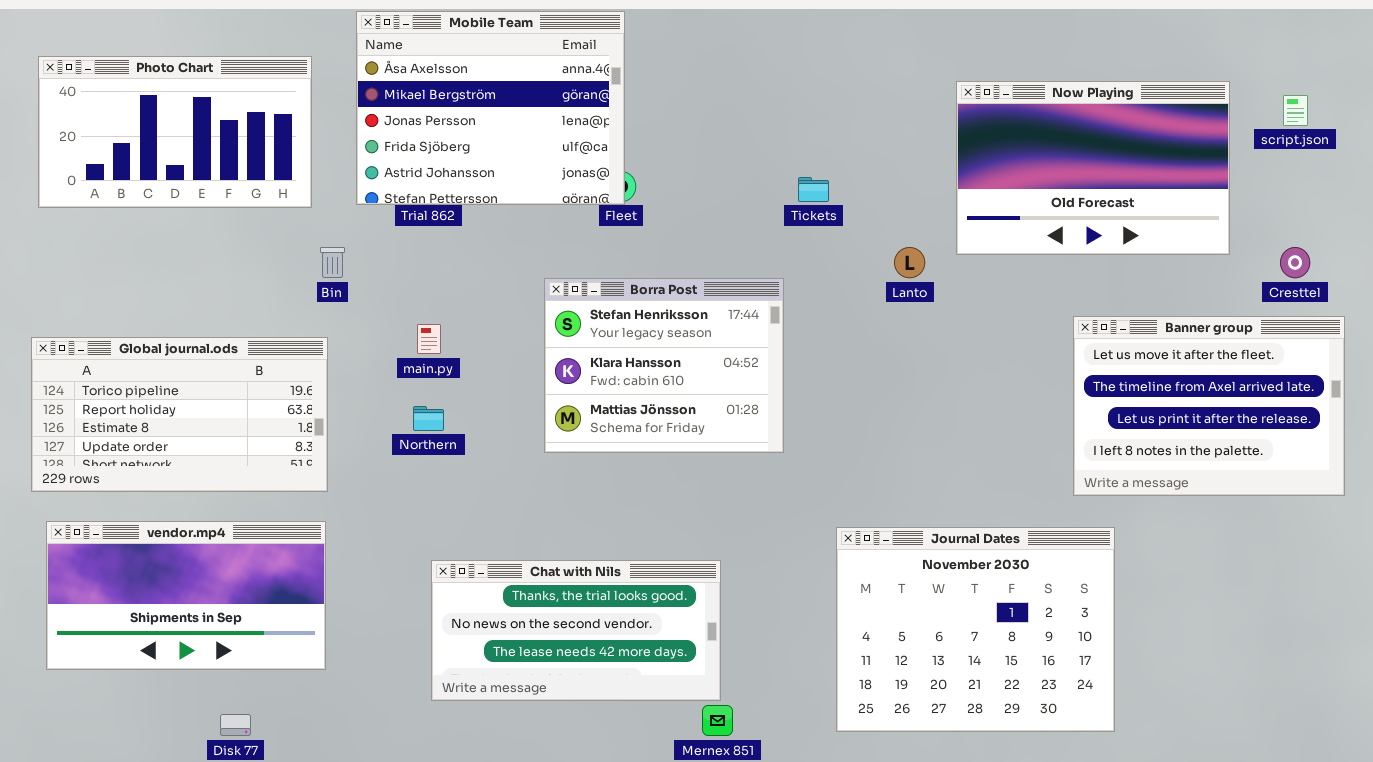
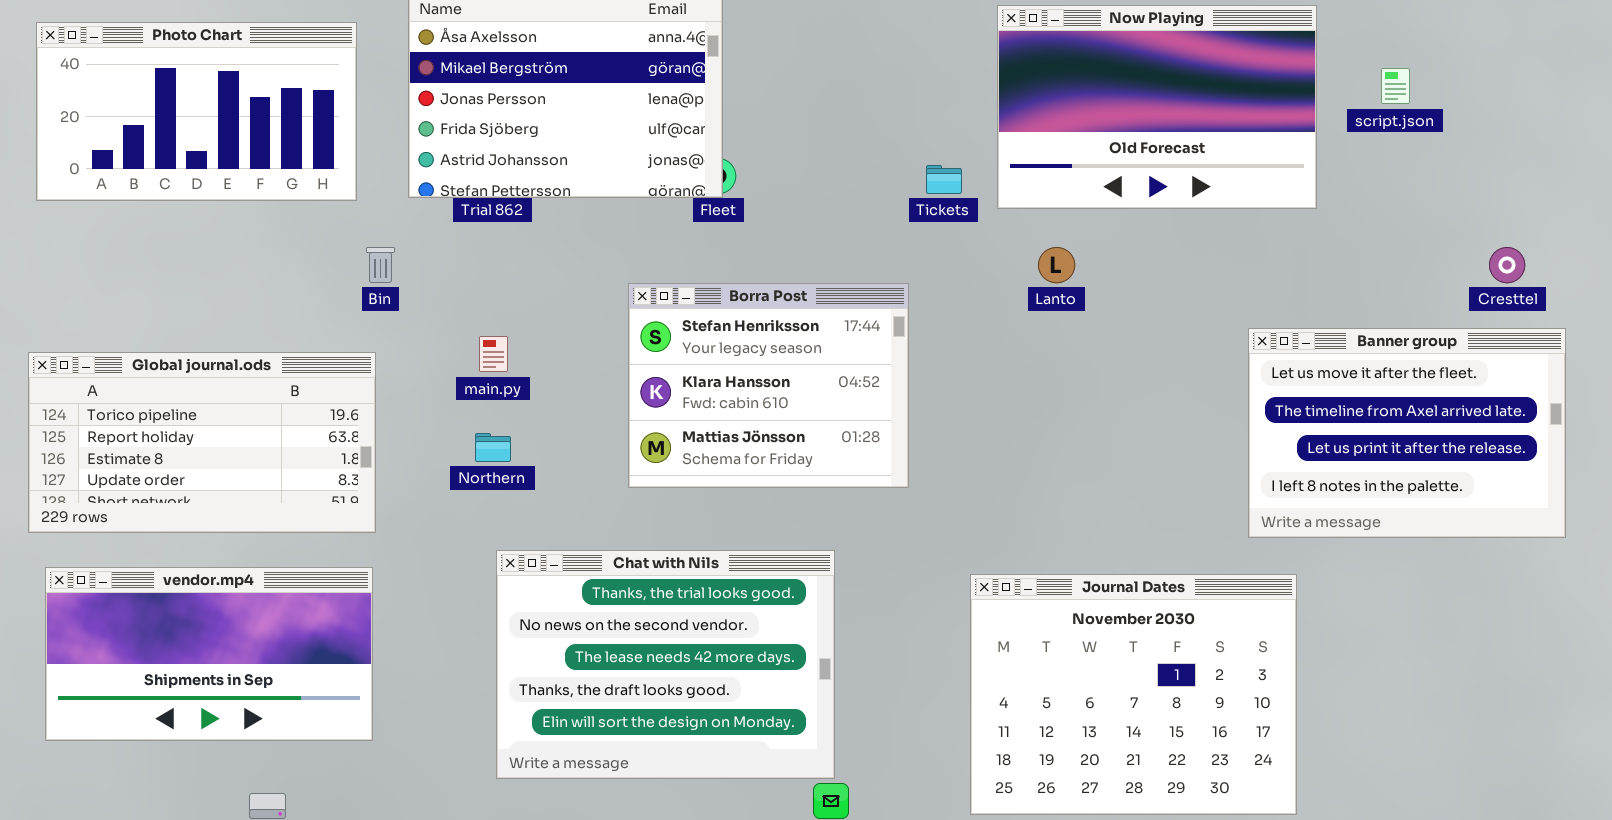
Now Playing: [956,81,1230,255] -> [997,5,1317,209], moved
script.json: [1283,95,1308,126] -> [1381,68,1410,104], moved
Chat with Nils: [431,560,721,701] -> [496,550,835,779], resized

